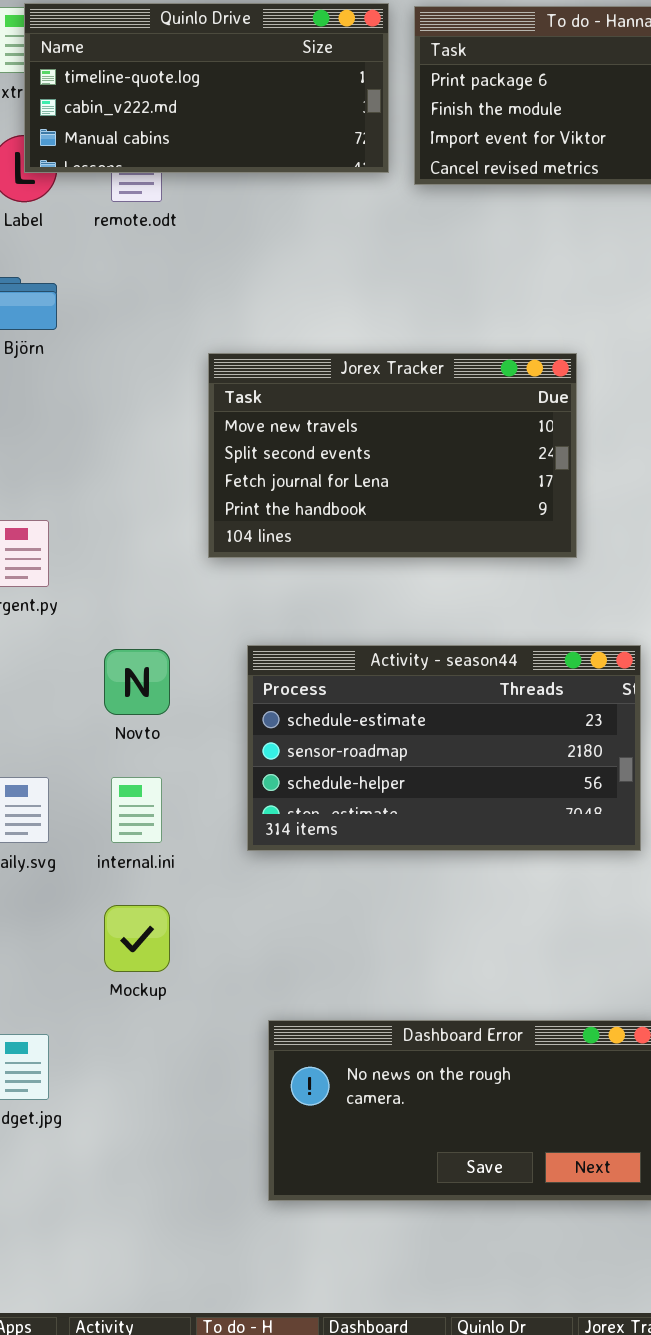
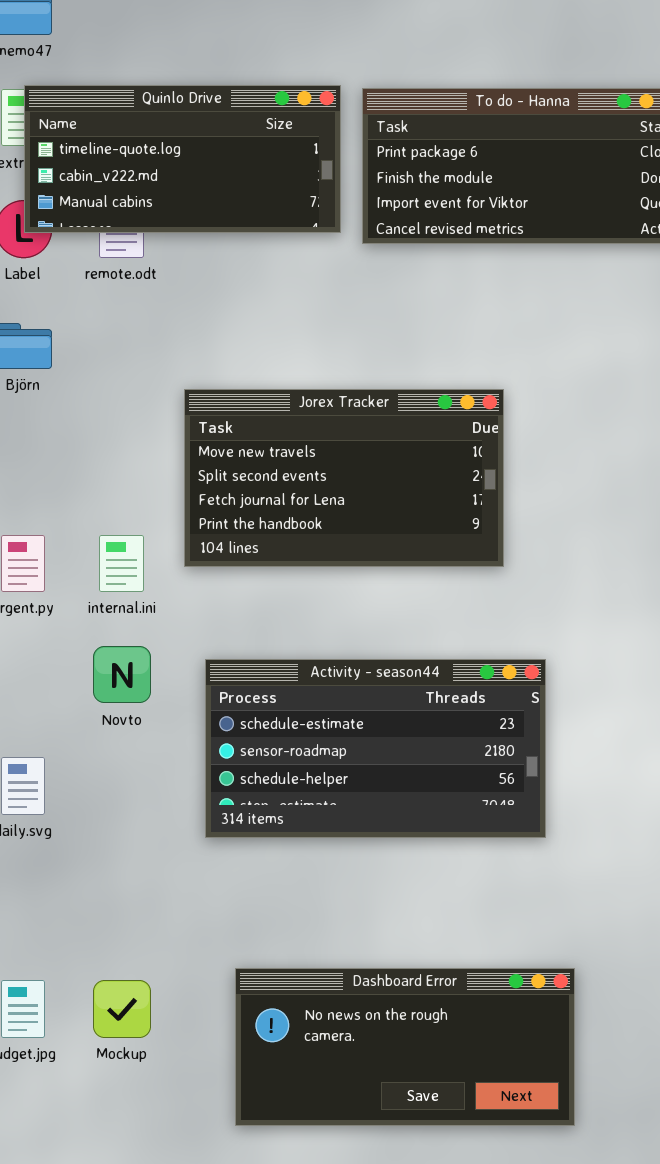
Activity - season44: [247,645,641,851] -> [205,659,546,838], moved
internal.ini: [111,777,162,843] -> [99,535,144,592], moved
Mockup: [104,905,170,972] -> [93,980,151,1038], moved

